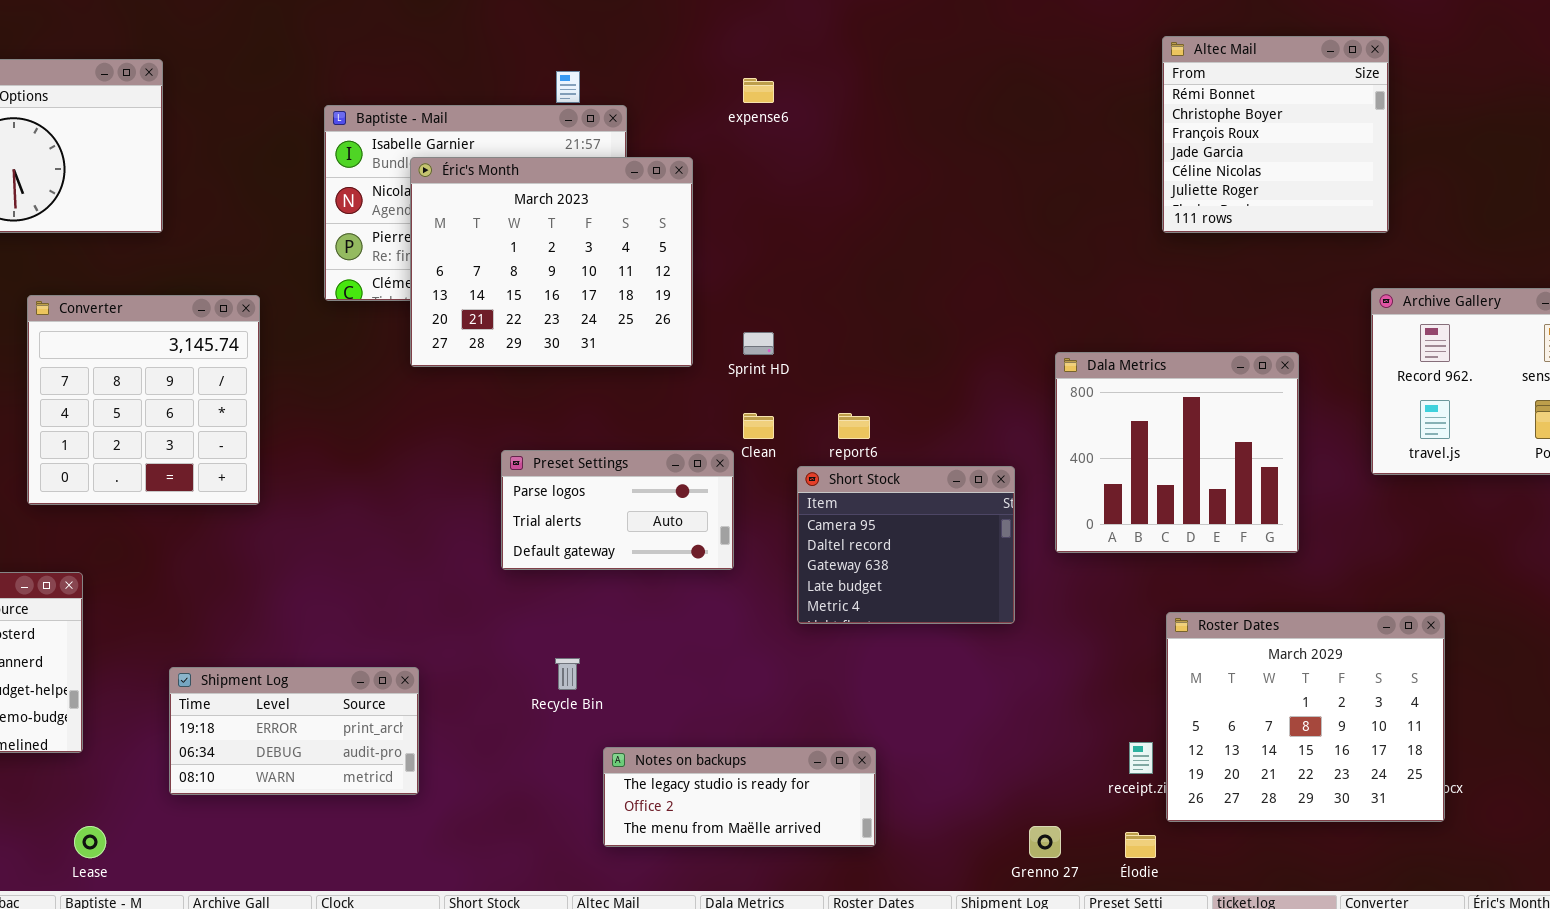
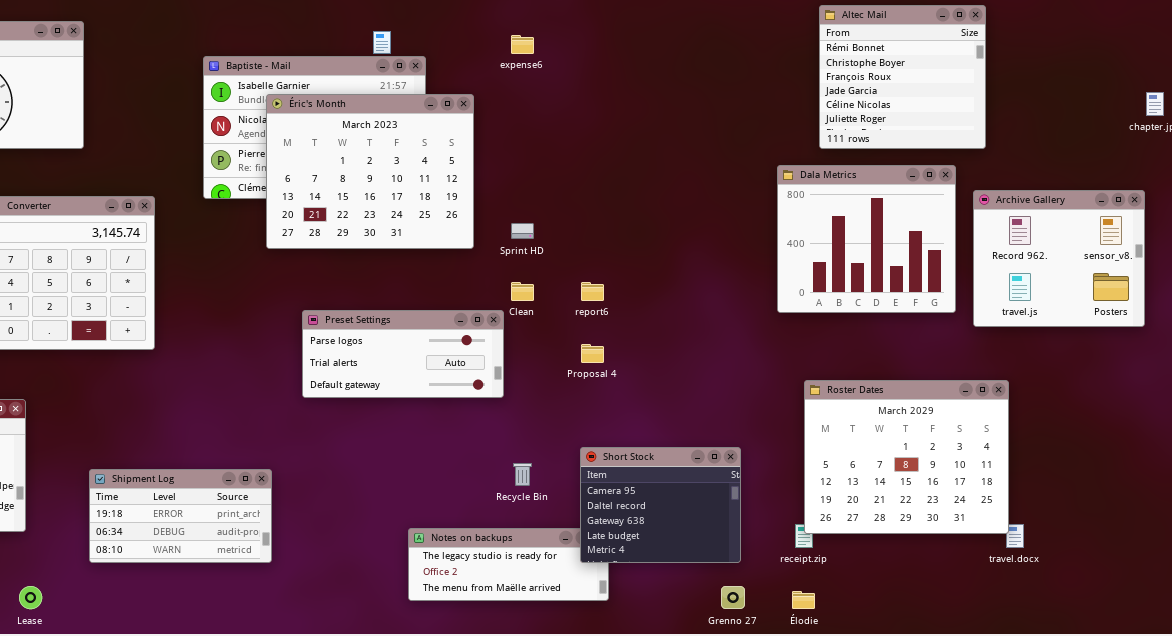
Dala Metrics: [1055,352,1299,553] -> [777,165,956,313], moved
Preset Settings: [501,450,734,570] -> [302,310,504,398], resized
Short Stock: [797,466,1015,624] -> [580,447,741,563], moved
Roster Dates: [1166,612,1445,822] -> [804,380,1009,534], moved
Recycle Bin: [555,658,580,690] -> [513,463,532,486], moved

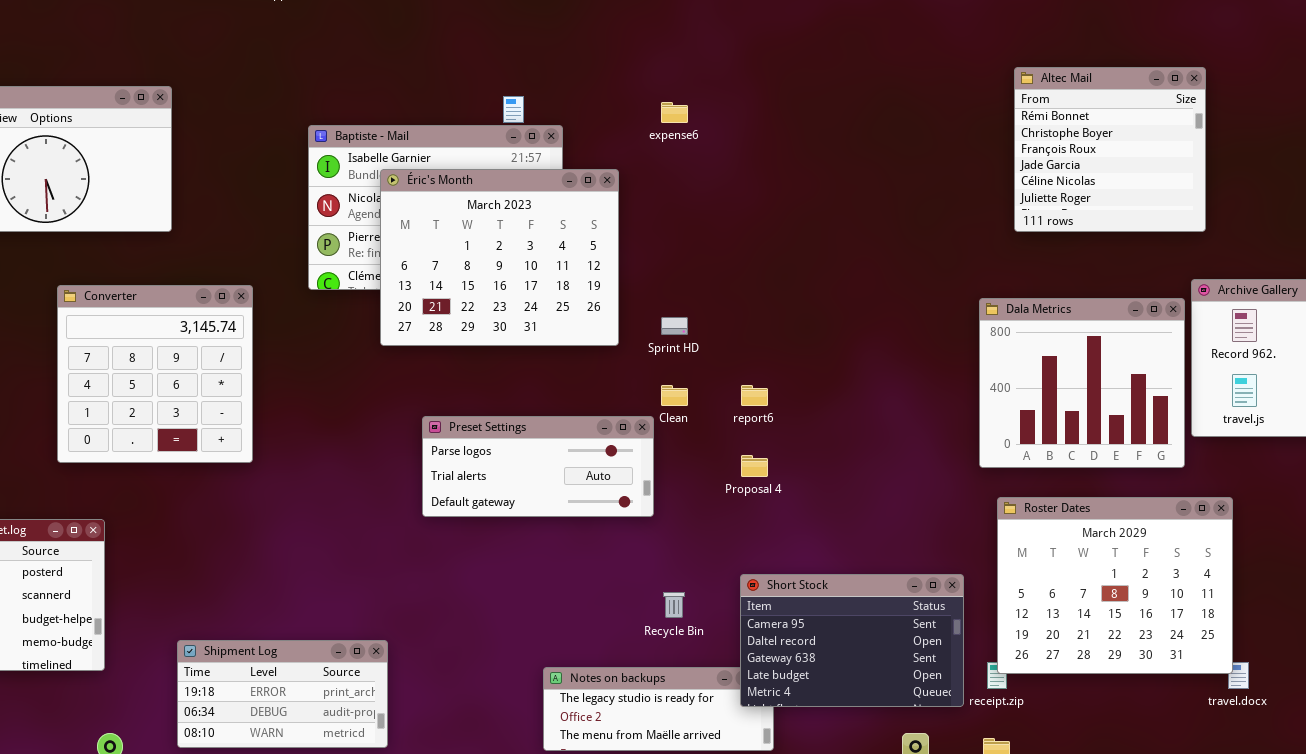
Dala Metrics: [777,165,956,313] -> [979,298,1185,468], moved
Short Stock: [580,447,741,563] -> [740,574,964,707], resized
Shipment Log: [89,469,272,563] -> [177,640,388,748], moved

